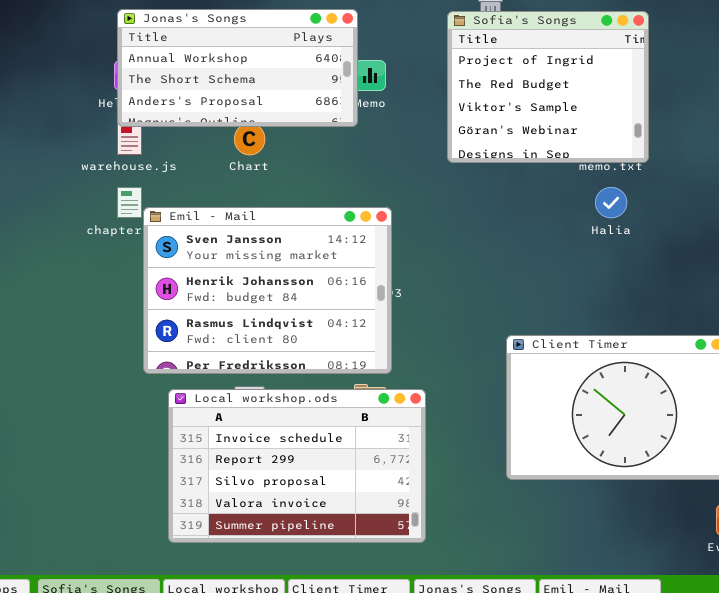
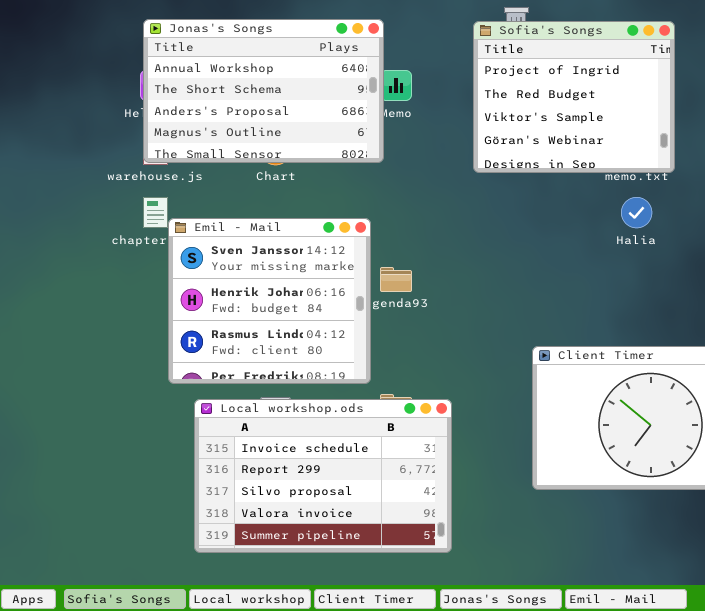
Jonas's Songs: [117,9,358,127] -> [143,19,384,163], resized
Emil - Mail: [143,207,392,374] -> [168,218,371,384], resized

